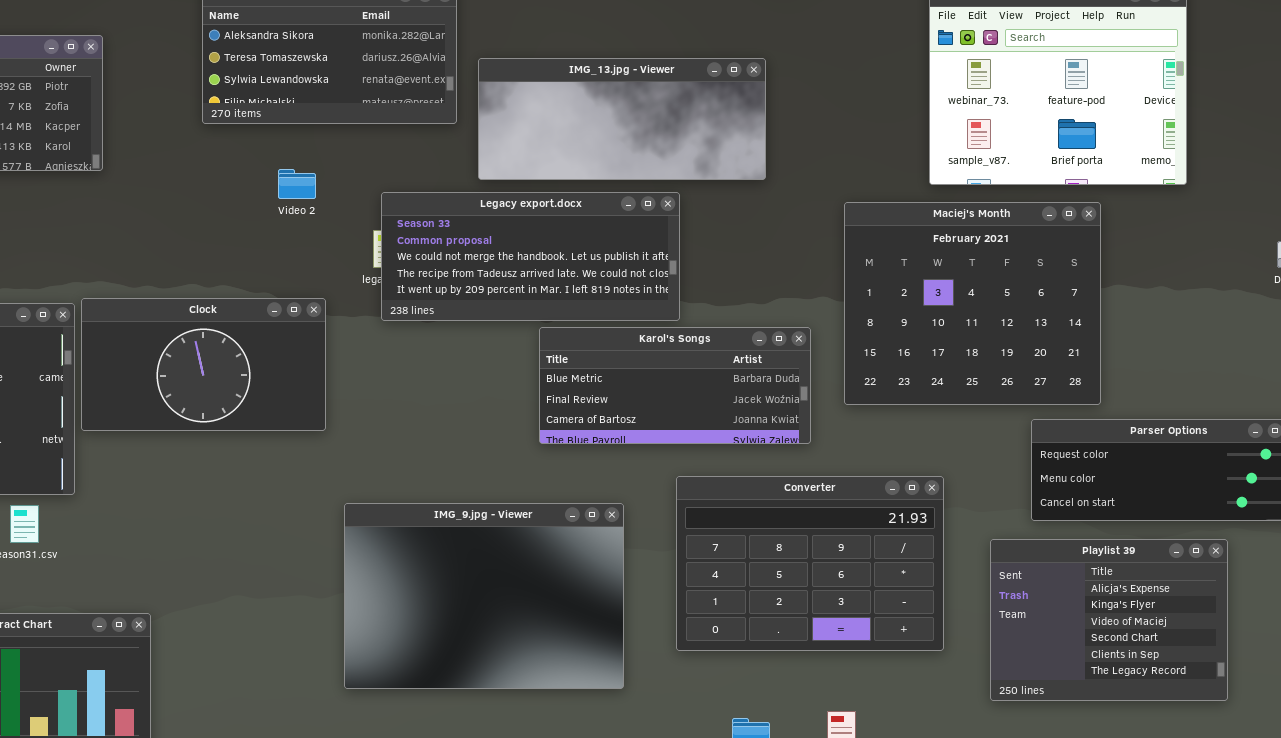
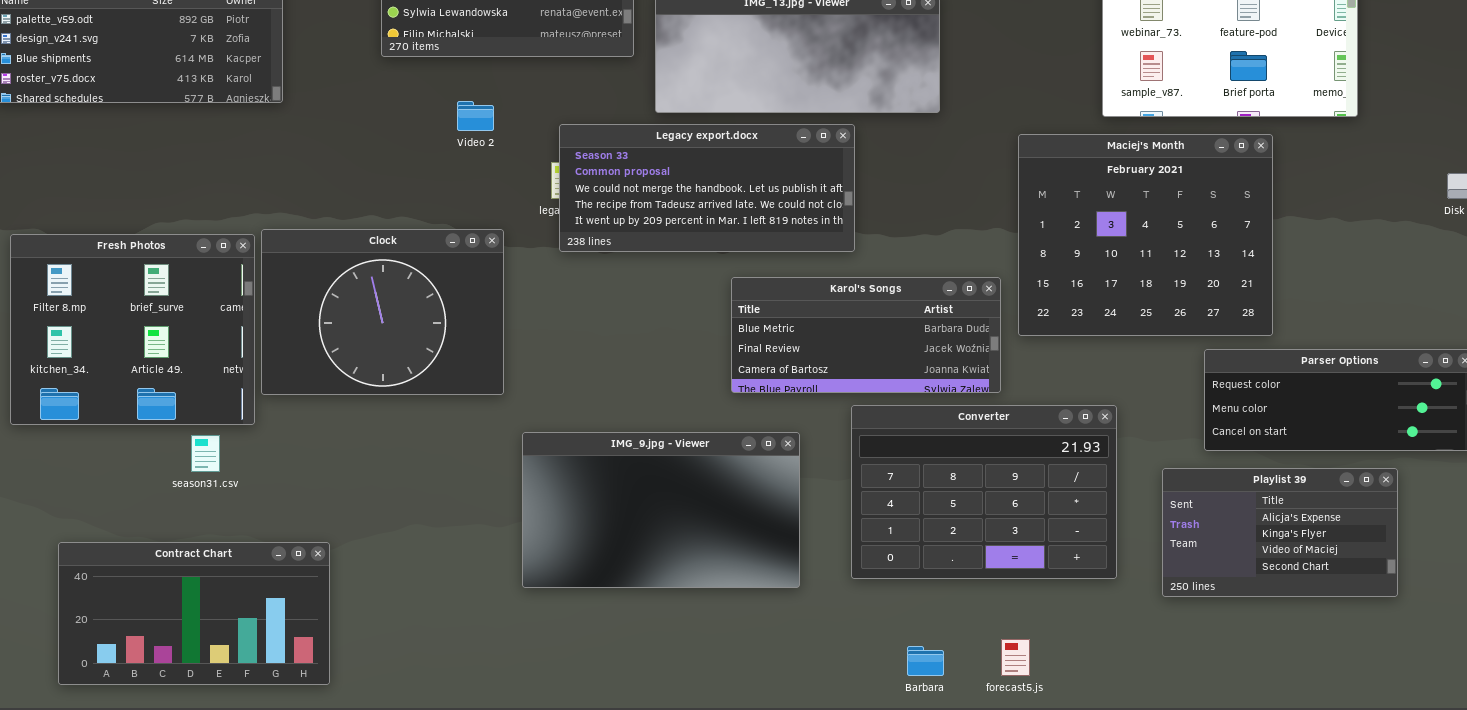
Clock: [81,298,326,431] -> [261,229,504,395], resized
Karol's Songs: [539,327,811,444] -> [731,277,1001,393], moved
IMG_9.jpg - Viewer: [344,503,624,689] -> [522,432,800,588], resized
Playlist 39: [990,539,1228,701] -> [1162,468,1398,597], resized

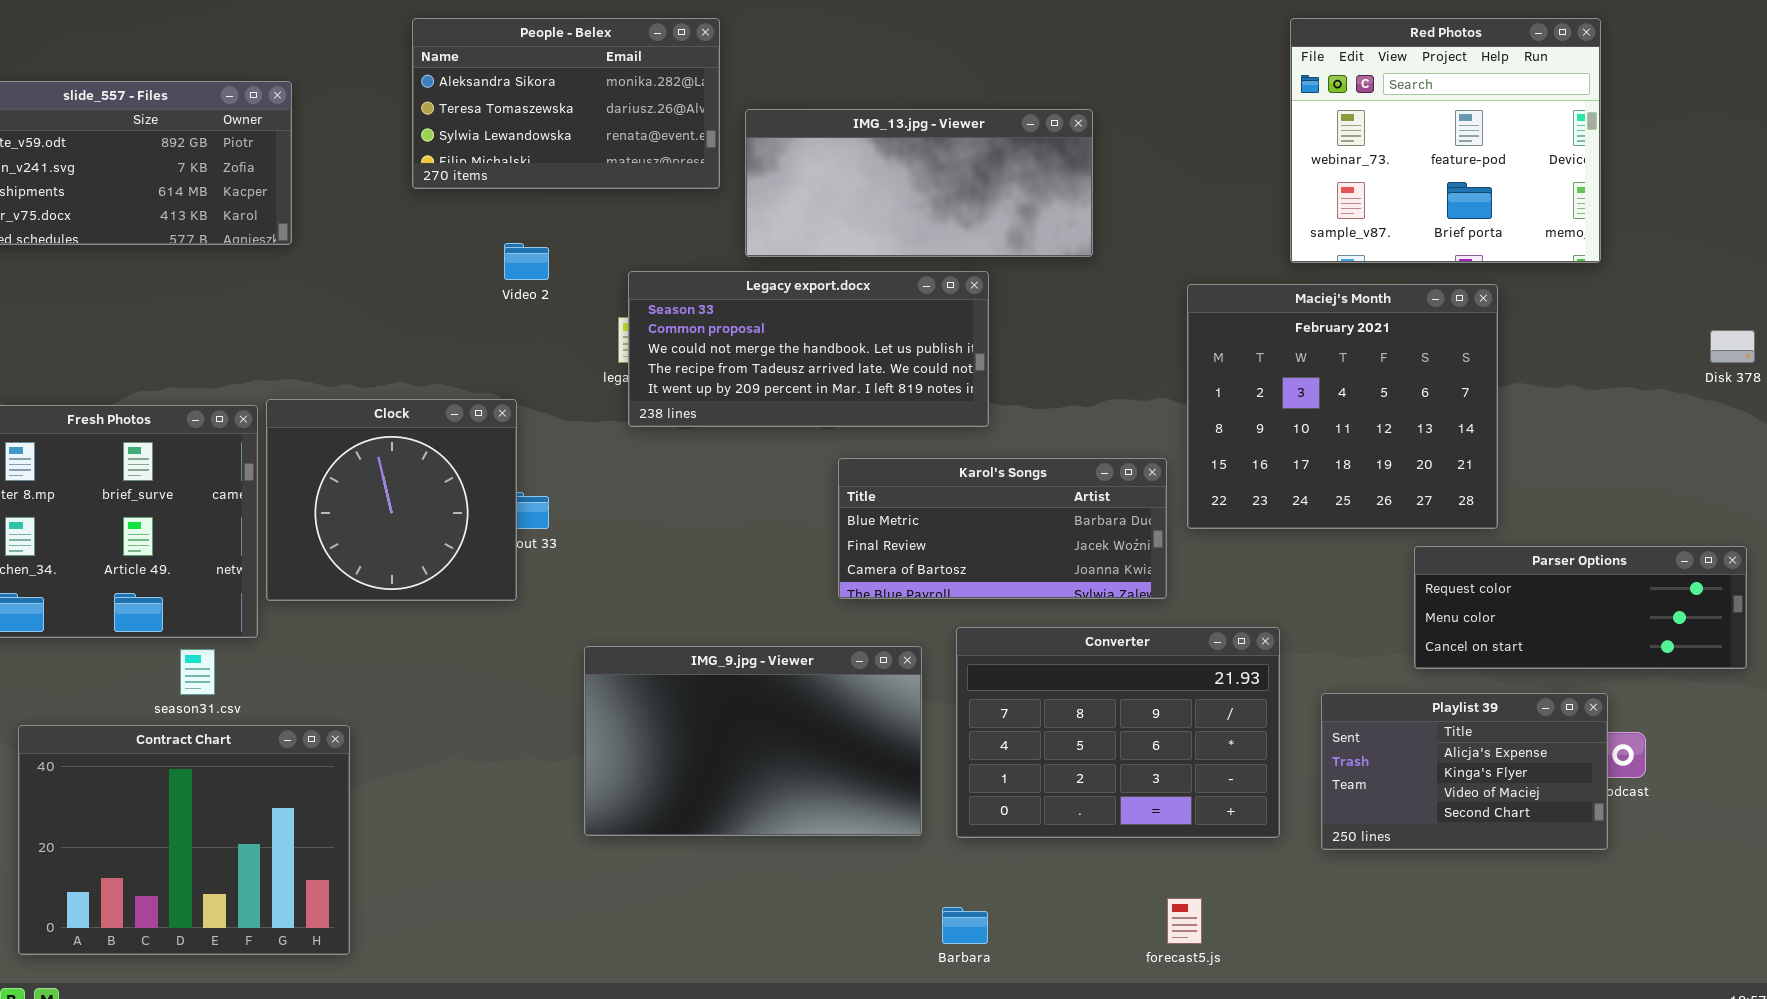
Clock: [261,229,504,395] -> [266,399,517,601], resized
Converter: [851,405,1117,579] -> [956,627,1280,838], moved
Playlist 39: [1162,468,1398,597] -> [1321,693,1608,850], moved
Contract Chart: [58,542,330,685] -> [18,725,350,955], resized
Barbara: [907,646,944,676] -> [942,907,988,944], moved

